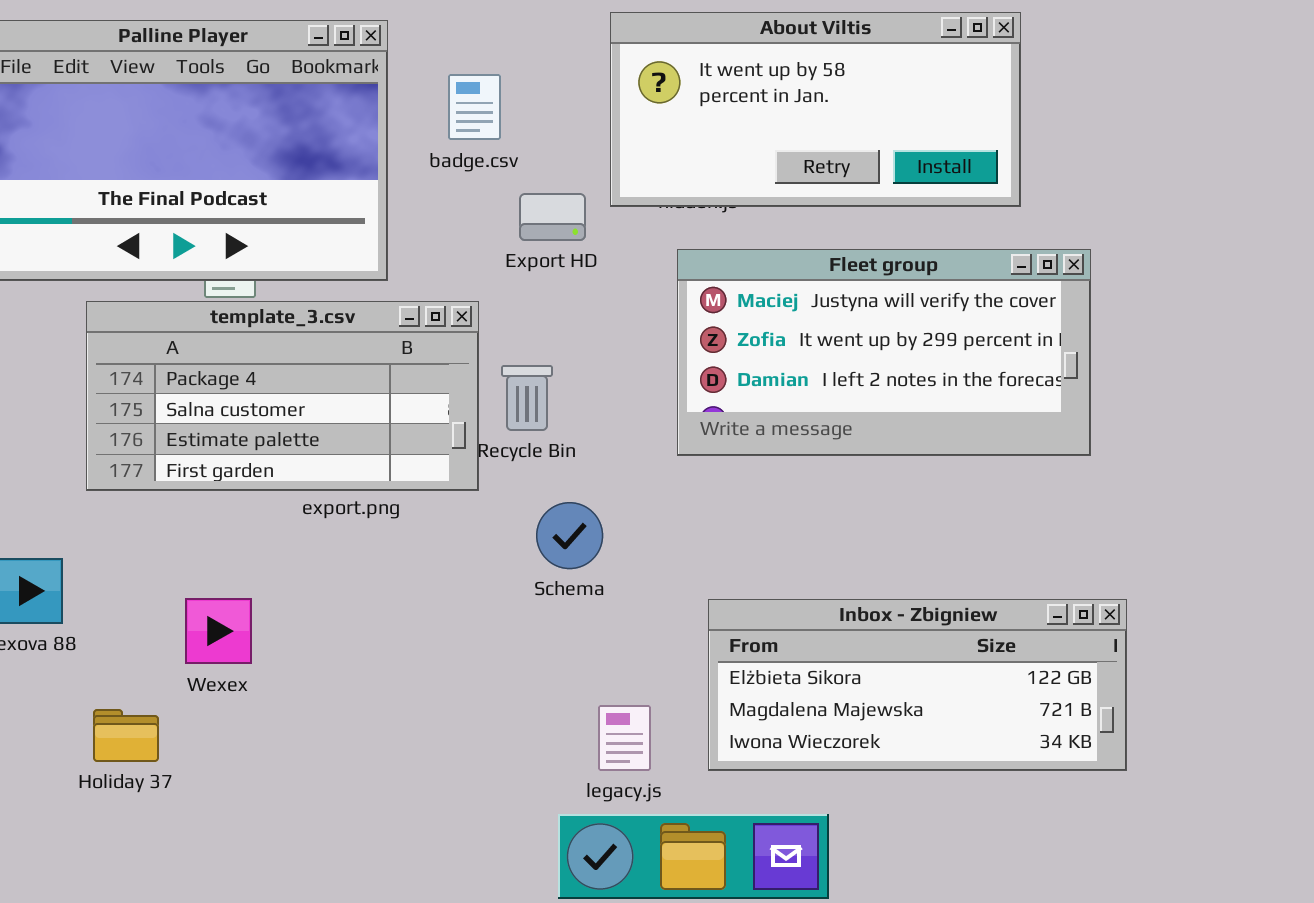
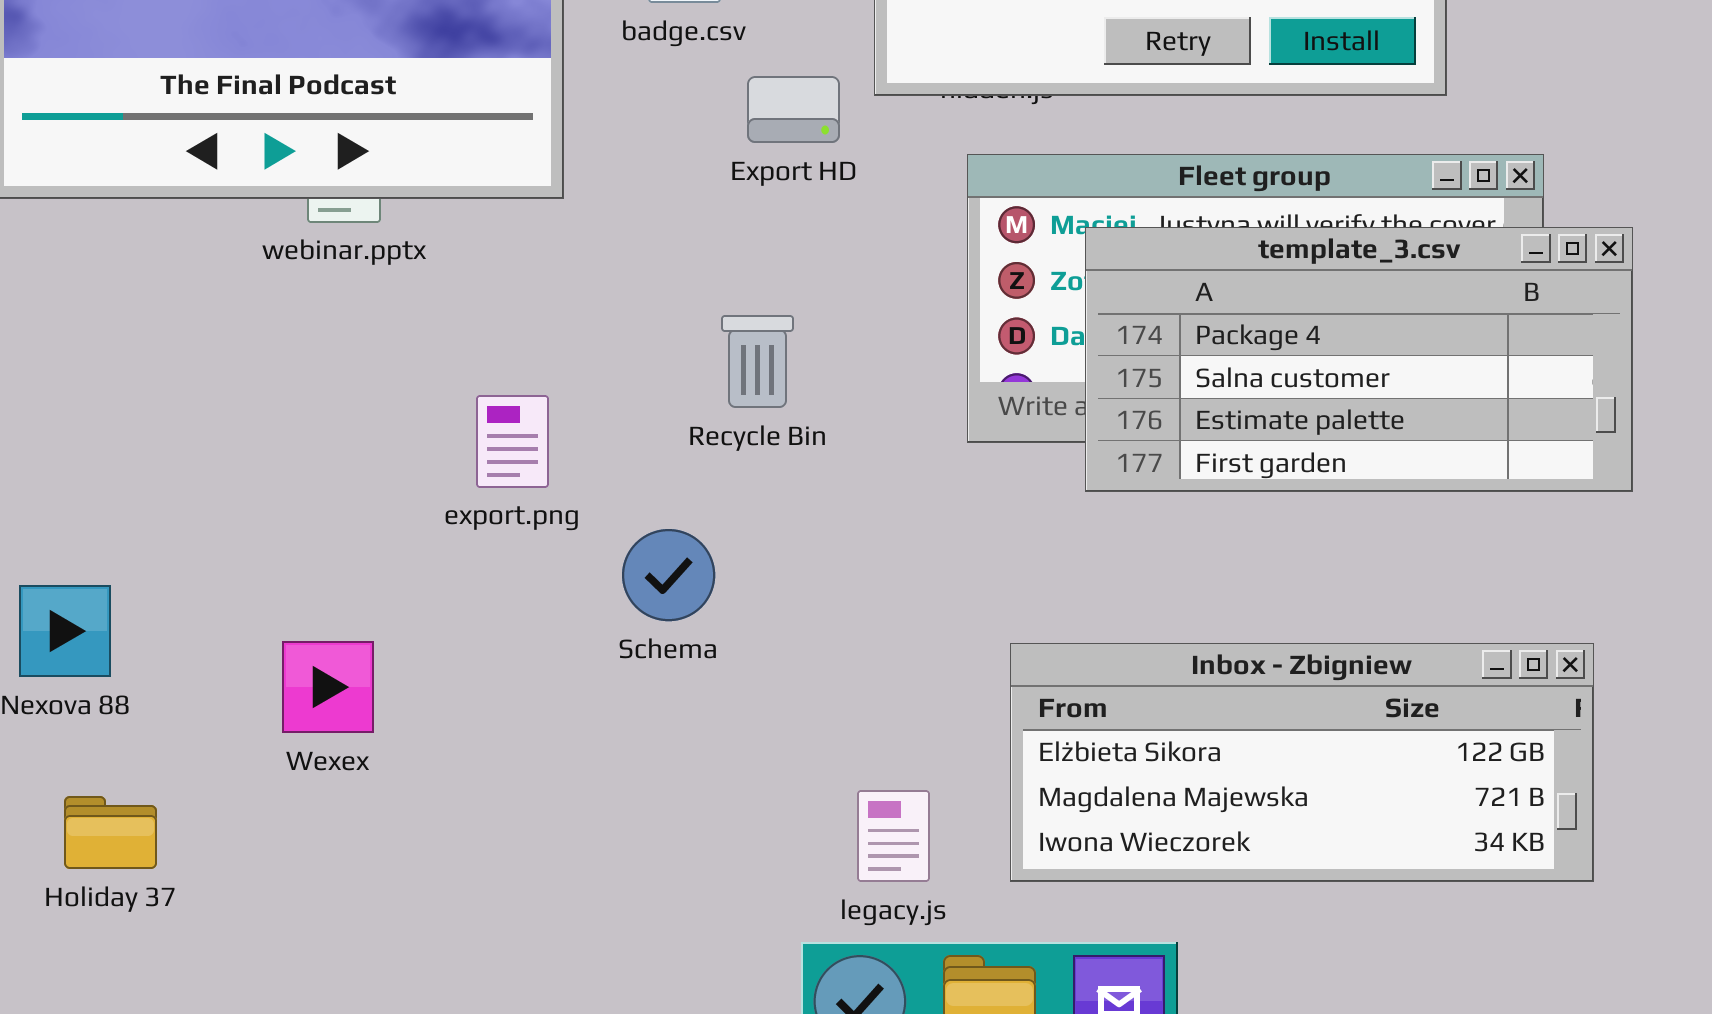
template_3.csv: [86,301,479,491] -> [1085,227,1633,492], moved
Schema: [536,502,603,569] -> [622,529,715,621], moved
Holiday 37: [93,709,159,762] -> [64,796,157,869], moved

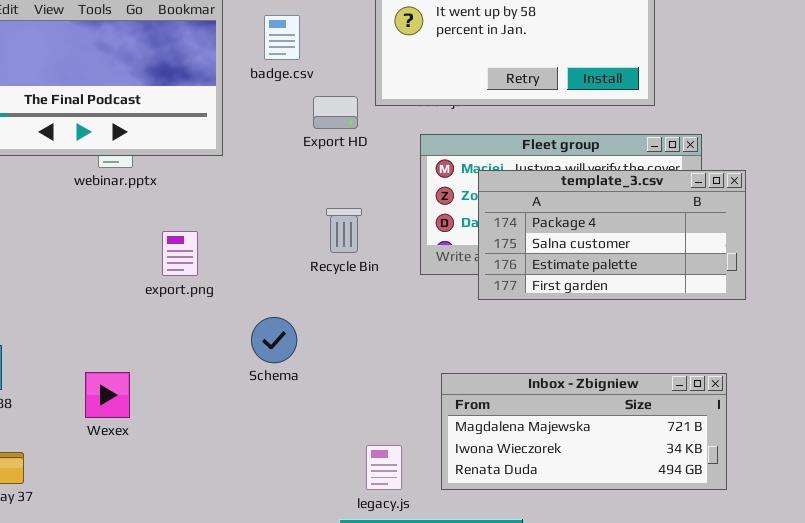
Recycle Bin: [721,315,794,408] -> [326,208,362,253], moved
export.png: [476,395,549,488] -> [162,231,198,276], moved
Inbox - Zbigniew: [1010,643,1594,882] -> [441,373,727,490], scrolled down 1 row

